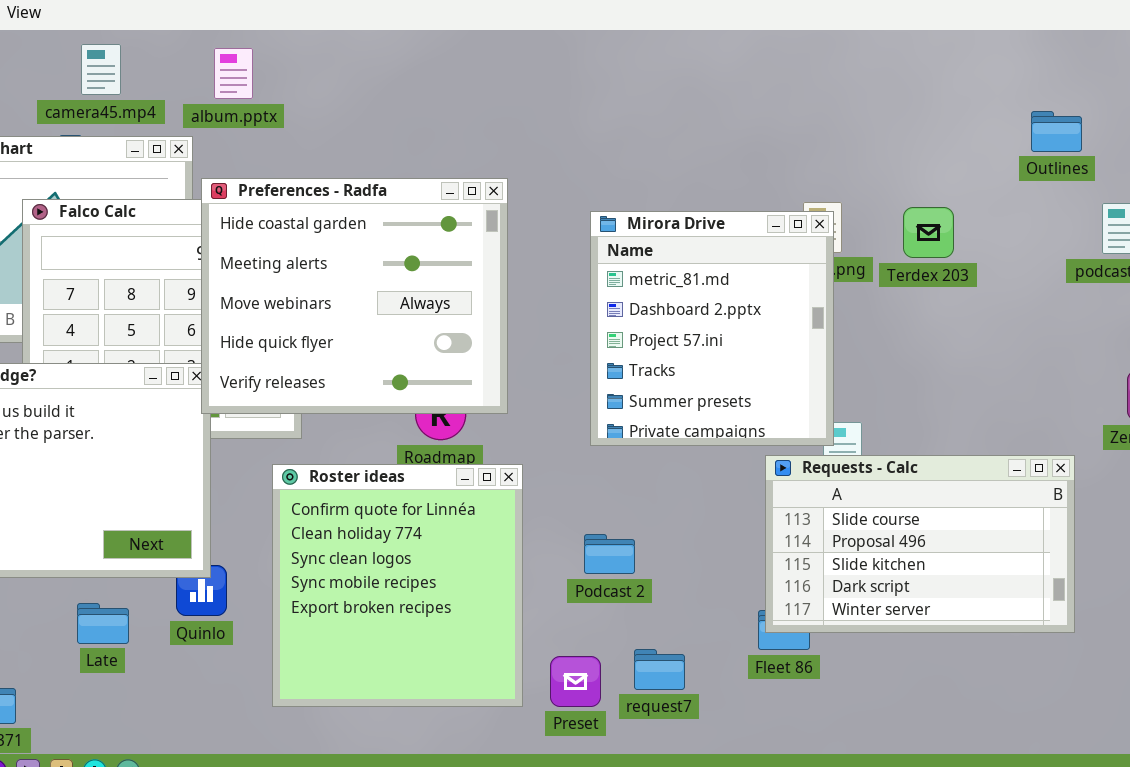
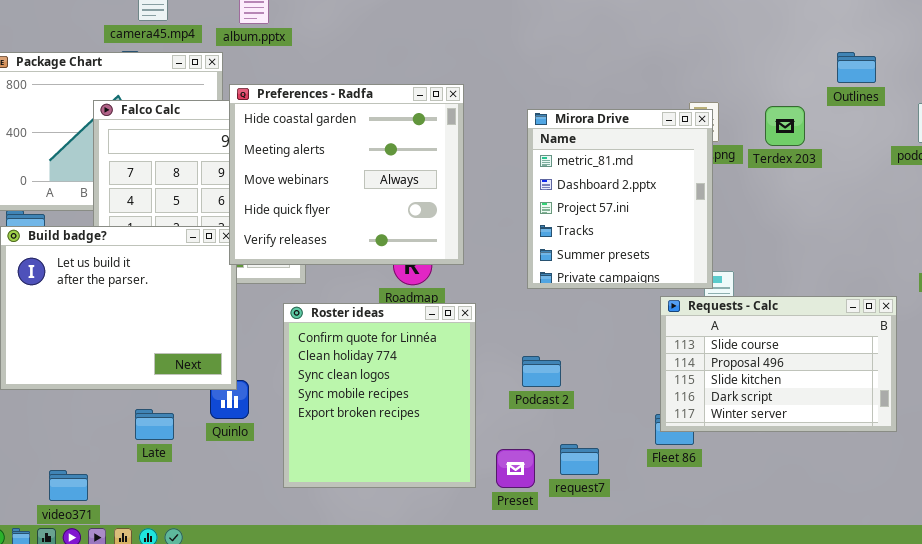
Outlines: [1031,111,1082,152] -> [837,52,876,83], moved

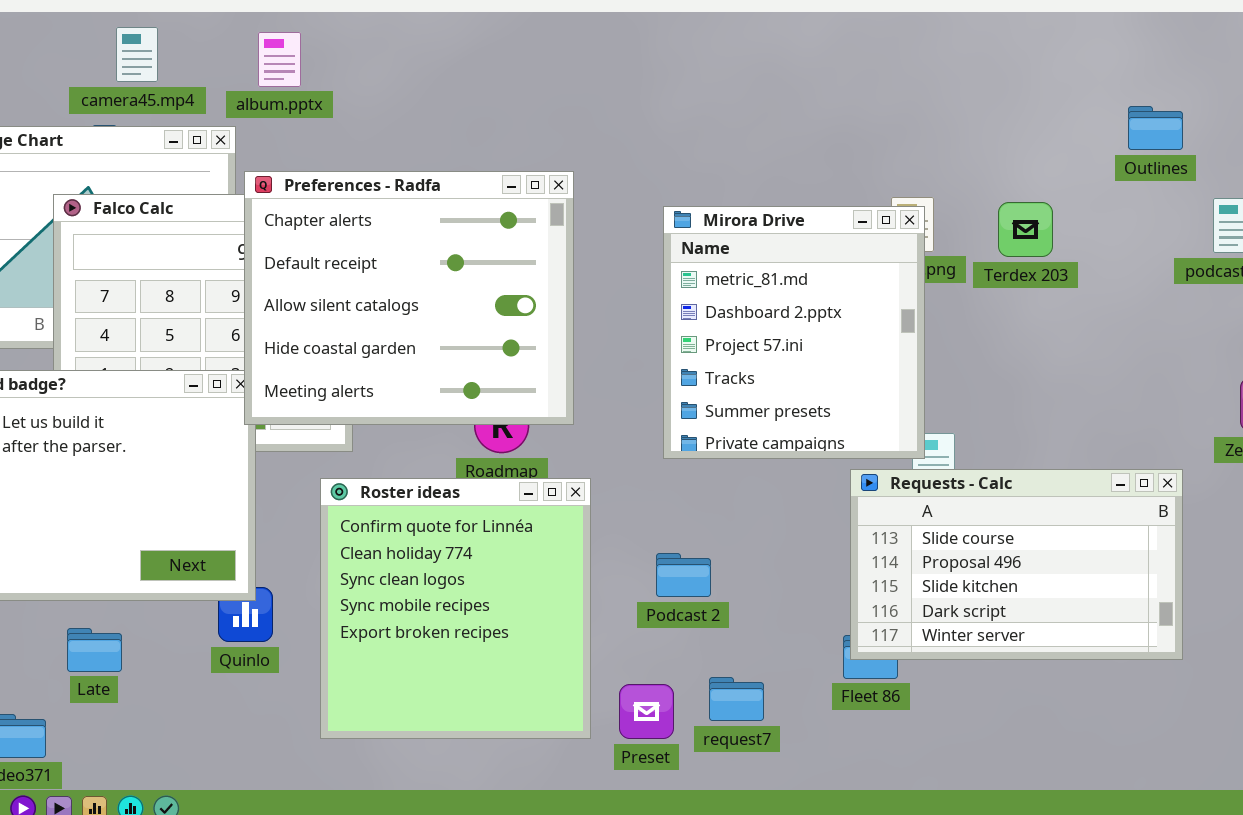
Outlines: [837,52,876,83] -> [1128,106,1183,150], moved
Preferences - Radfa: [229,84,464,265] -> [244,171,574,425], scrolled up 3 rows
Late: [135,409,174,440] -> [67,628,122,672], moved

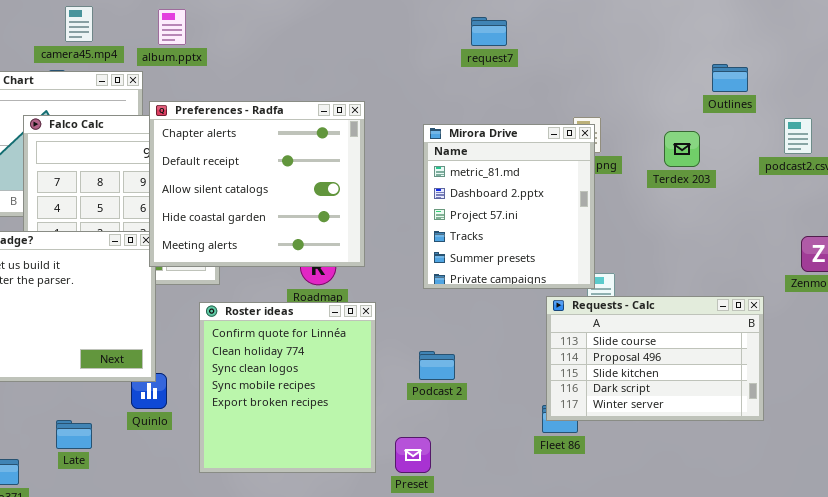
Outlines: [1128,106,1183,150] -> [712,64,748,92], moved
Terdex 203: [998,202,1053,257] -> [664,131,700,167], moved
Late: [67,628,122,672] -> [56,420,92,449], moved
request7: [709,677,764,721] -> [471,17,507,46], moved

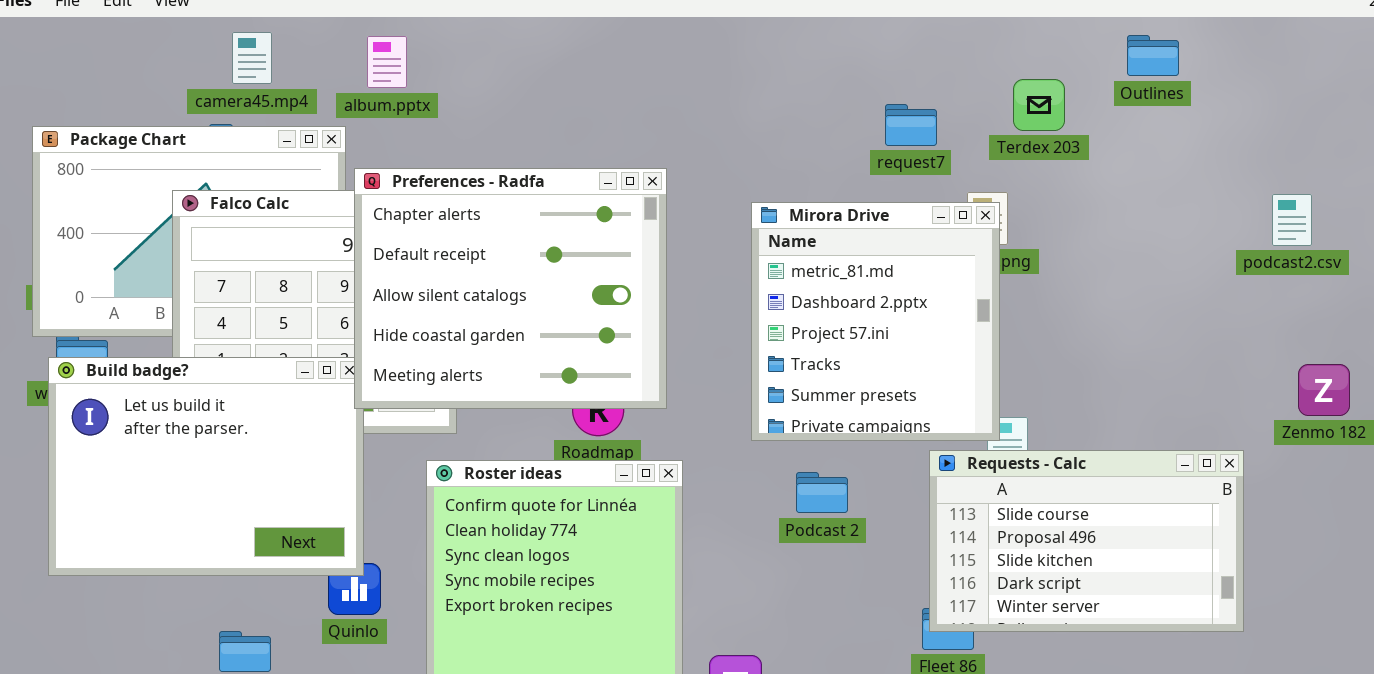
request7: [471,17,507,46] -> [885,104,937,146], moved
Outlines: [712,64,748,92] -> [1127,35,1179,76], moved
Terdex 203: [664,131,700,167] -> [1013,79,1065,131], moved
Podcast 2: [419,351,455,380] -> [796,472,848,513], moved

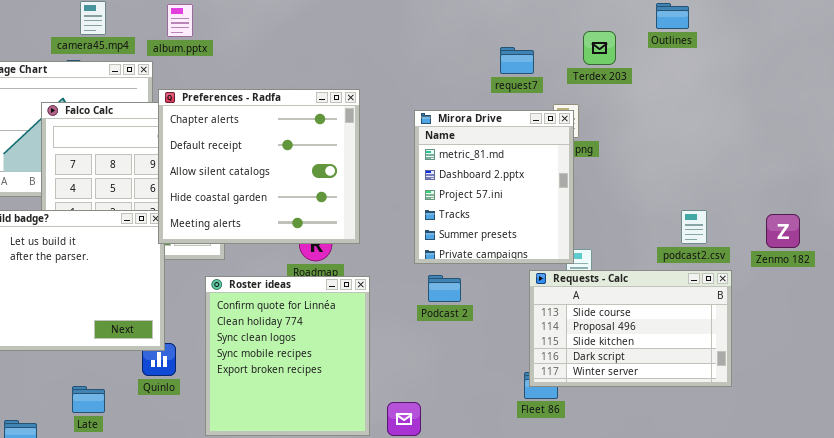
podcast2.csv: [1272,194,1312,246] -> [681,210,707,244], moved
Podcast 2: [796,472,848,513] -> [428,275,461,302], moved

